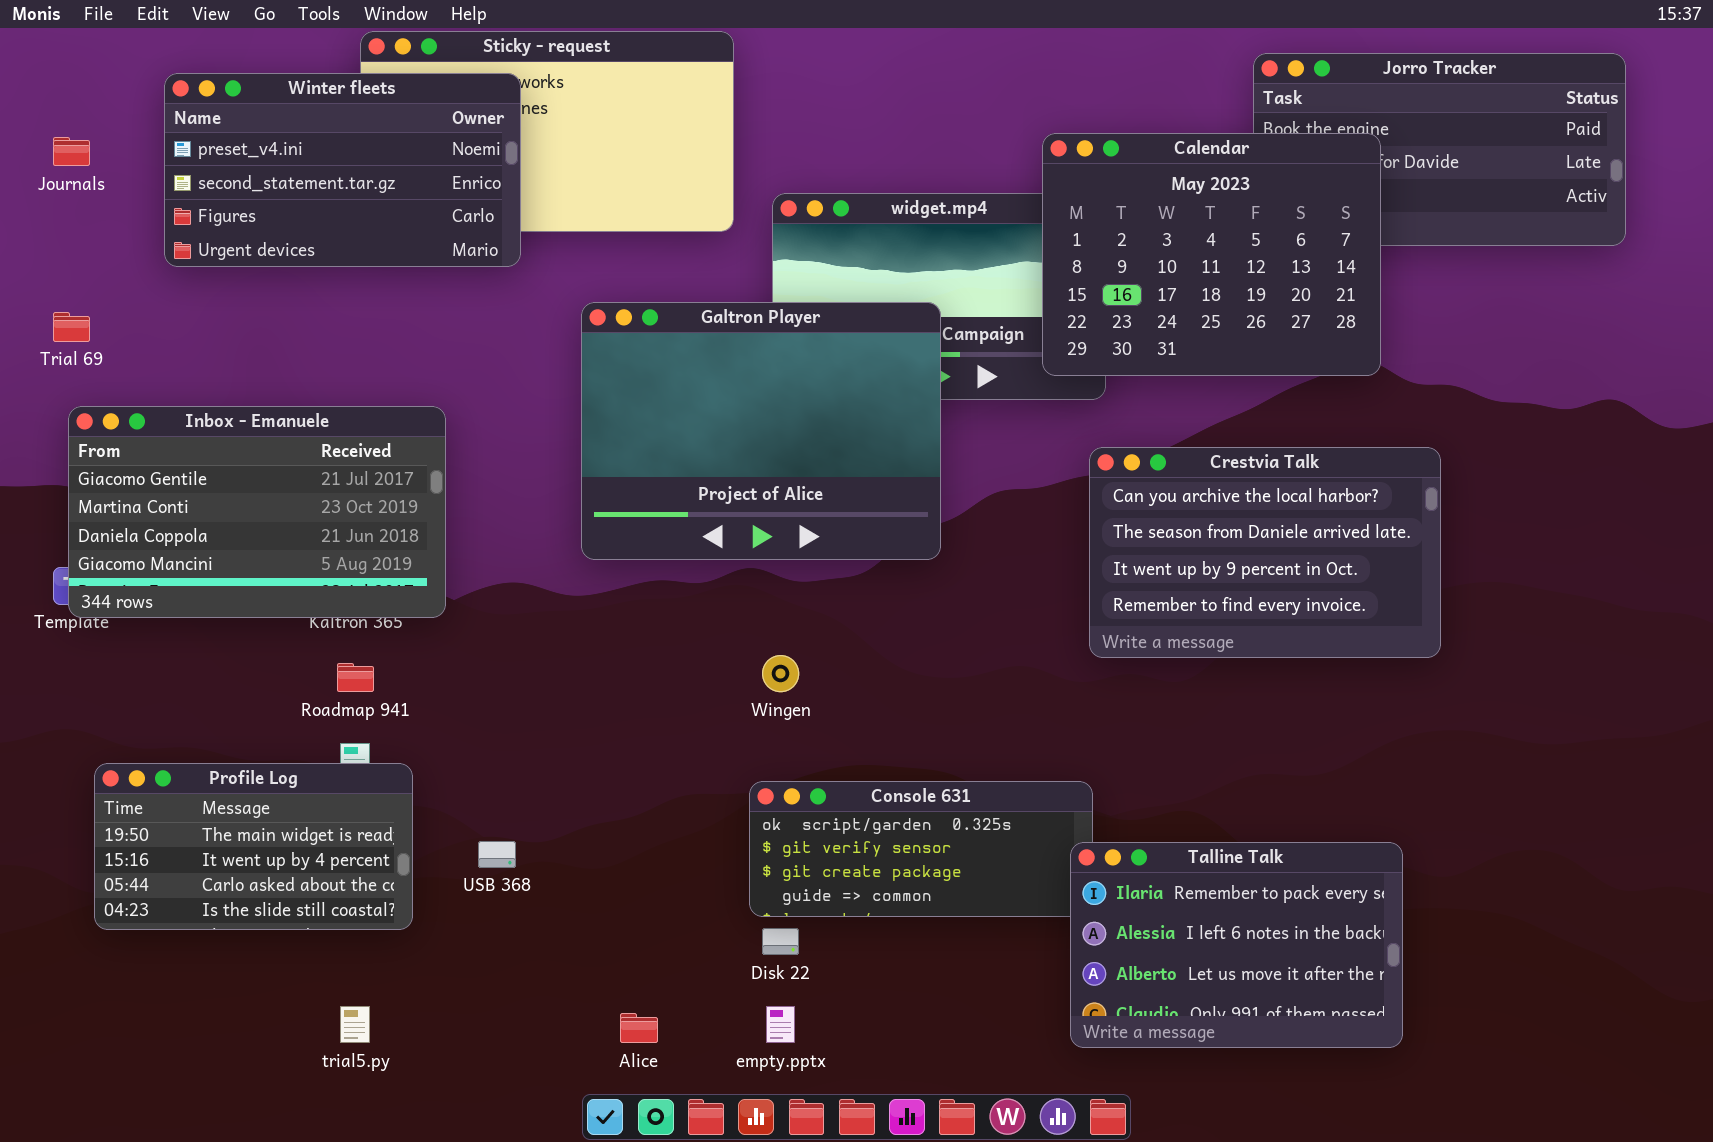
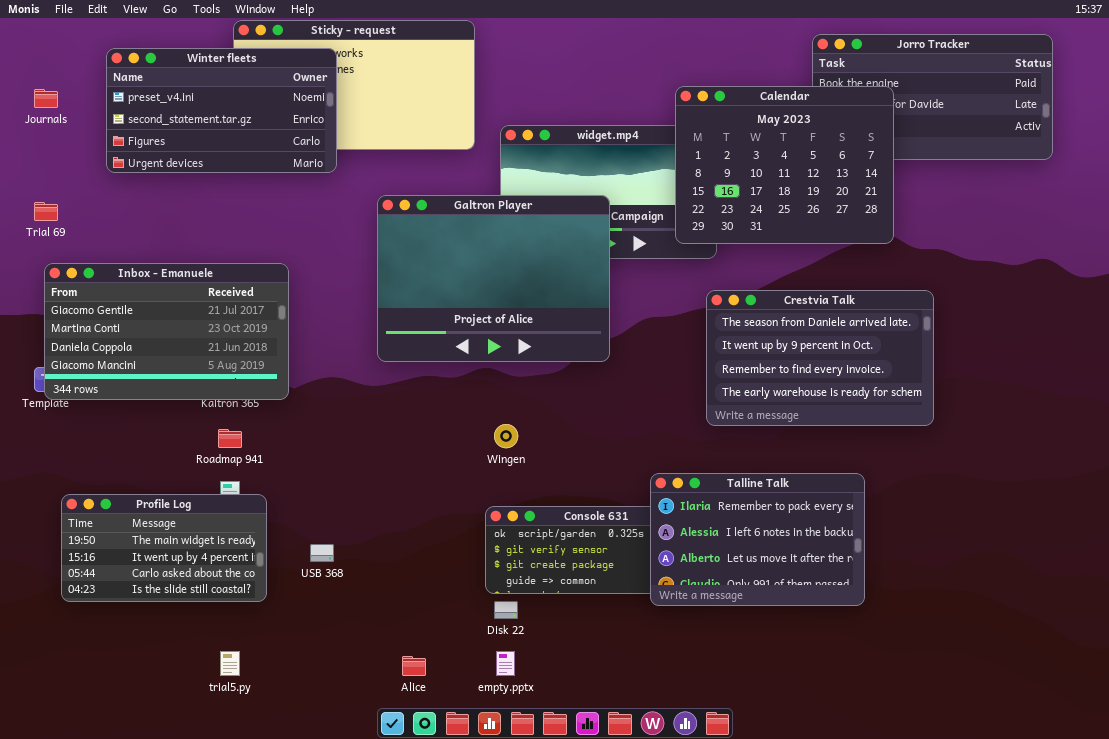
Crestvia Talk: [1089,447,1441,658] -> [706,290,934,426], scrolled down 1 row
Talline Talk: [1070,842,1403,1048] -> [650,473,865,606], moved

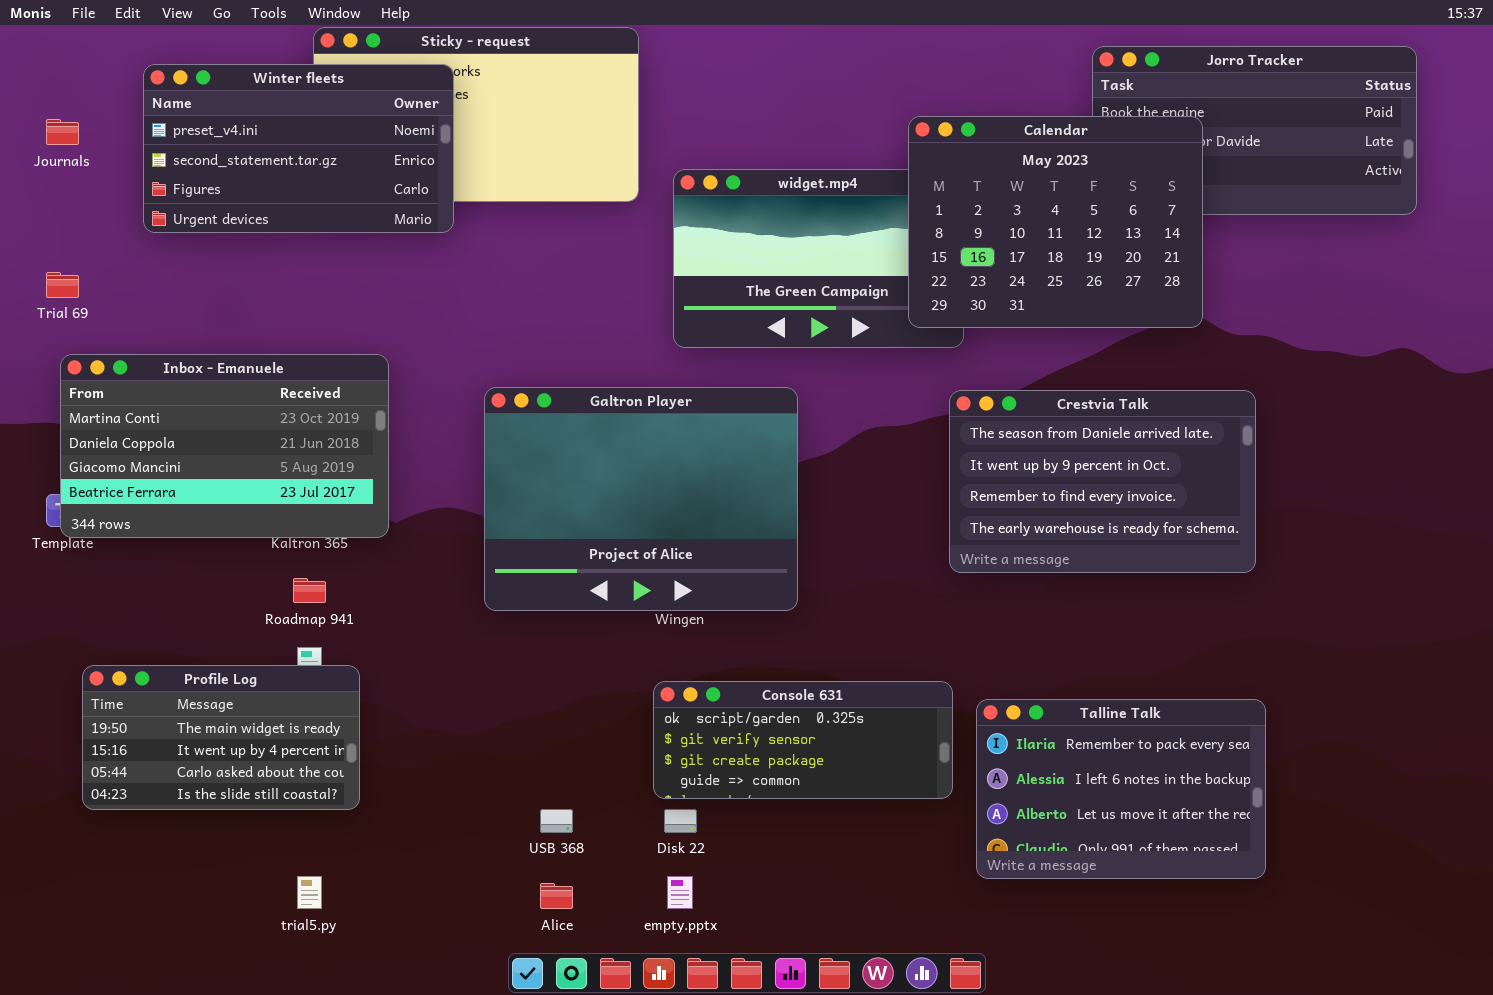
Galtron Player: [377,195,610,362] -> [484,387,798,611], moved
Inbox - Emanuele: [44,263,289,400] -> [60,354,389,538], scrolled down 1 row
Talline Talk: [650,473,865,606] -> [976,699,1266,879], moved
USB 368: [310,544,334,562] -> [540,809,573,833], moved

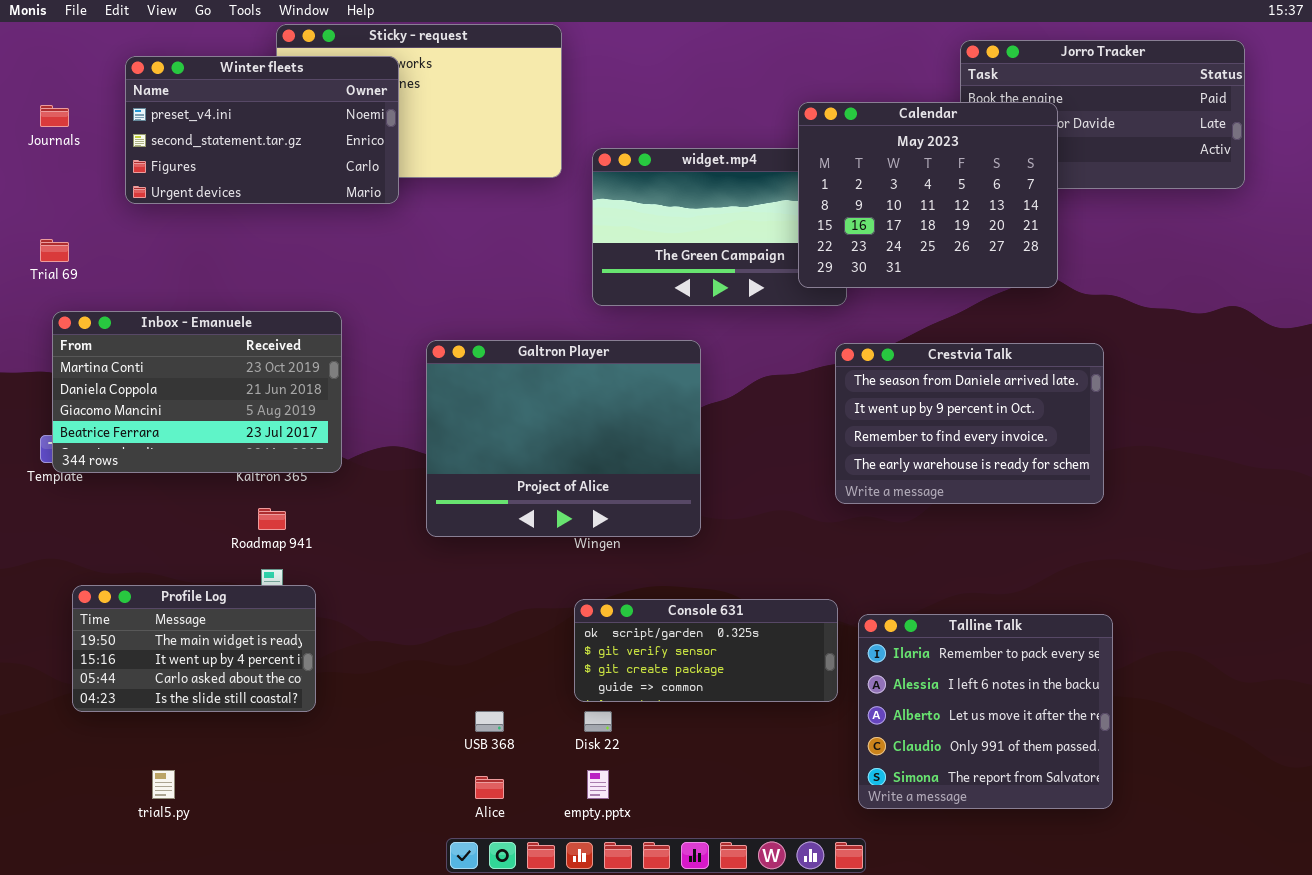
Talline Talk: [976,699,1266,879] -> [858,614,1113,809], resized
trial5.py: [297,876,322,909] -> [152,770,175,799], moved

